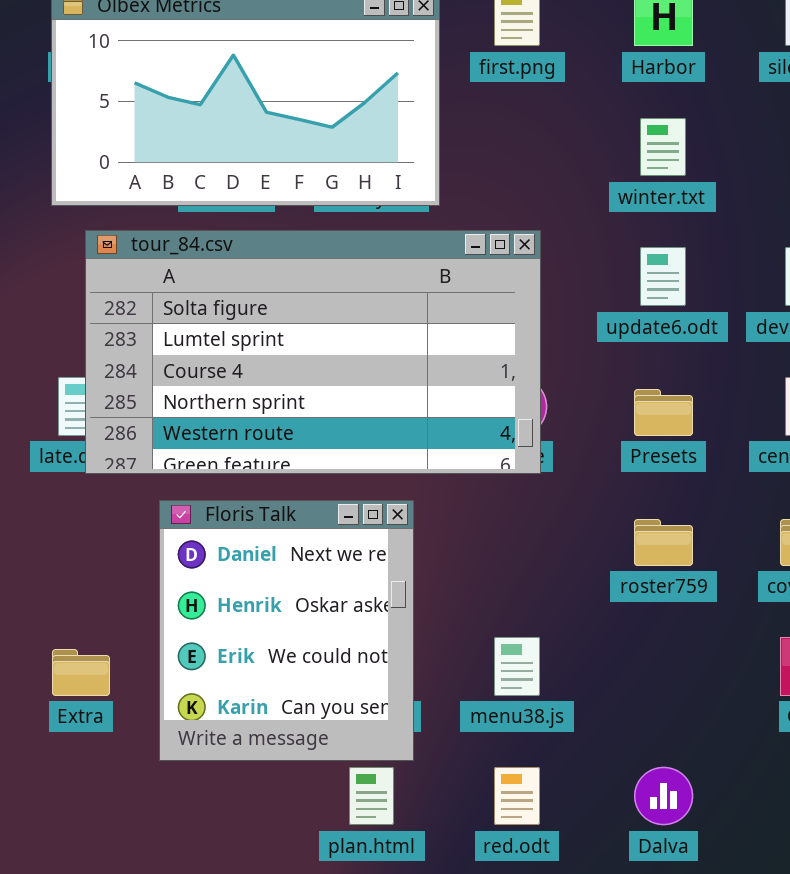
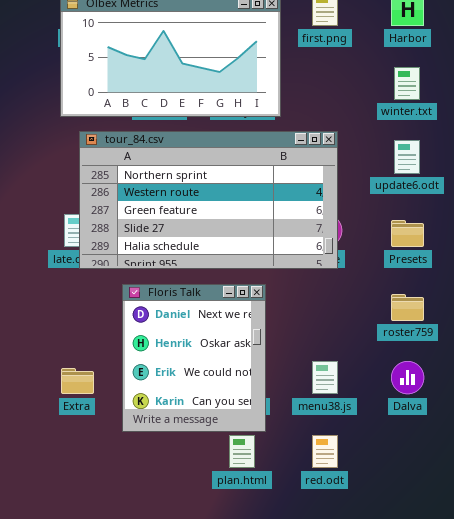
tour_84.csv: [85,230,541,474] -> [79,131,338,269], scrolled down 3 rows
Dalva: [634,767,693,825] -> [391,361,424,394], moved

